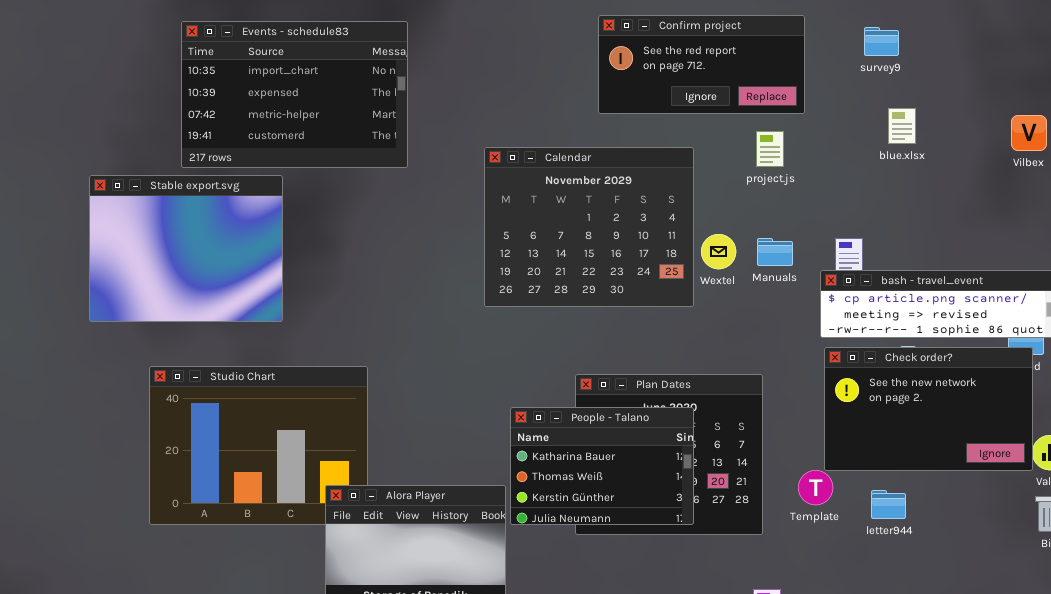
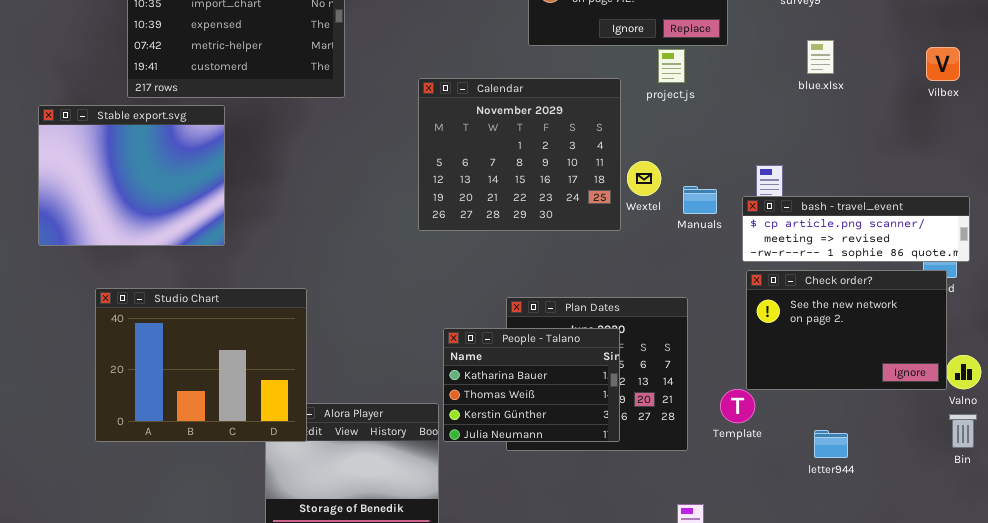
project.js: [756,131,784,167] -> [658,49,685,83], moved
Manuals: [757,238,793,266] -> [683,186,717,214], moved
Studio Chart: [149,366,368,525] -> [95,288,307,442], raised
letter944: [871,490,906,519] -> [814,430,848,458], moved

